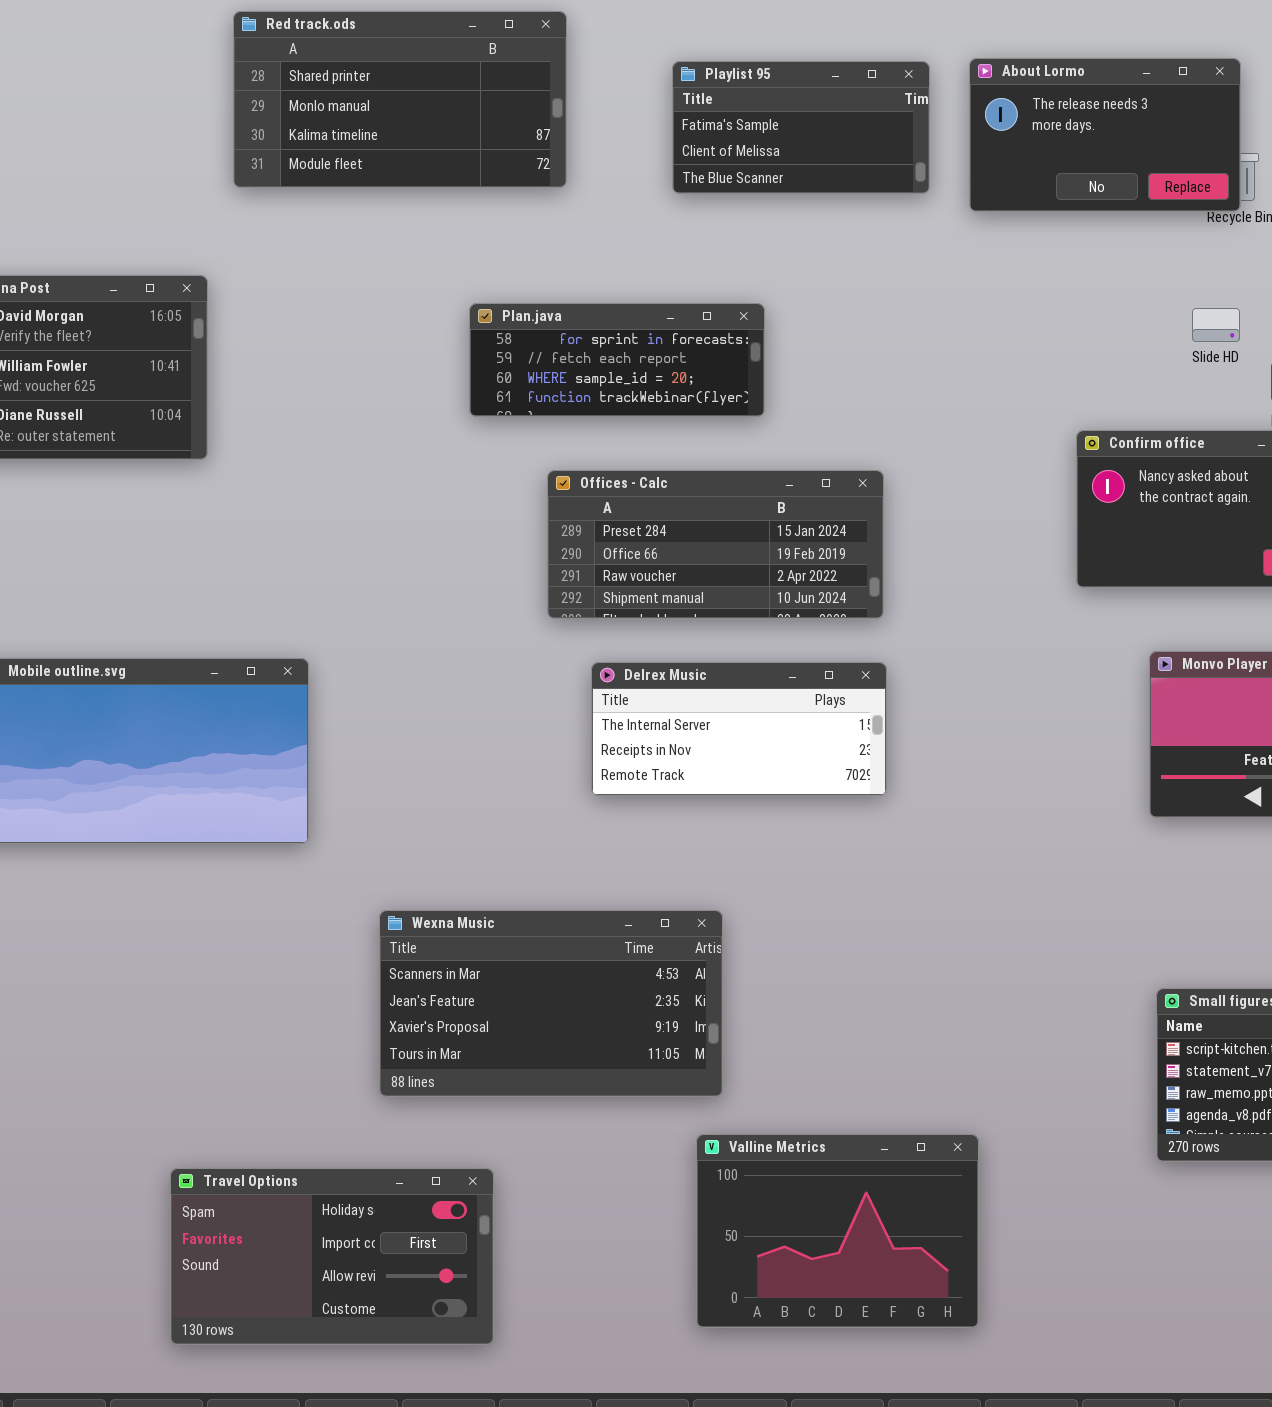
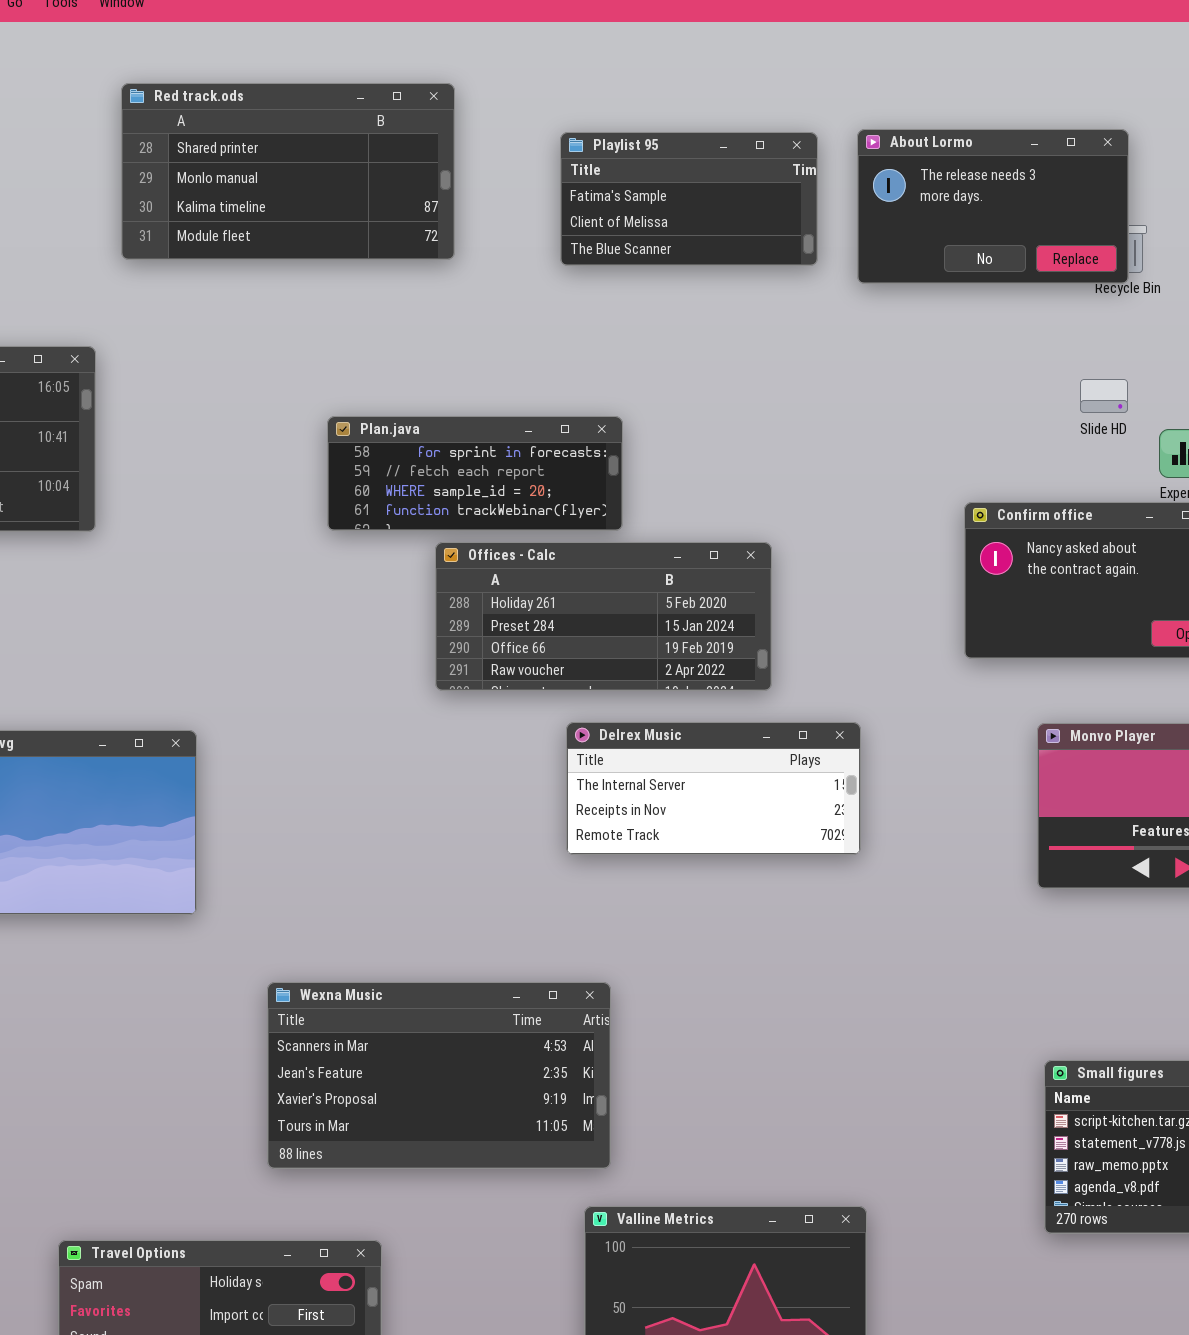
Plan.java: [469,303,765,417] -> [327,416,623,531], moved
Offices - Calc: [547,470,884,619] -> [435,542,772,691], scrolled up 1 row
Delrex Music: [591,662,887,796] -> [566,722,861,855], moved

